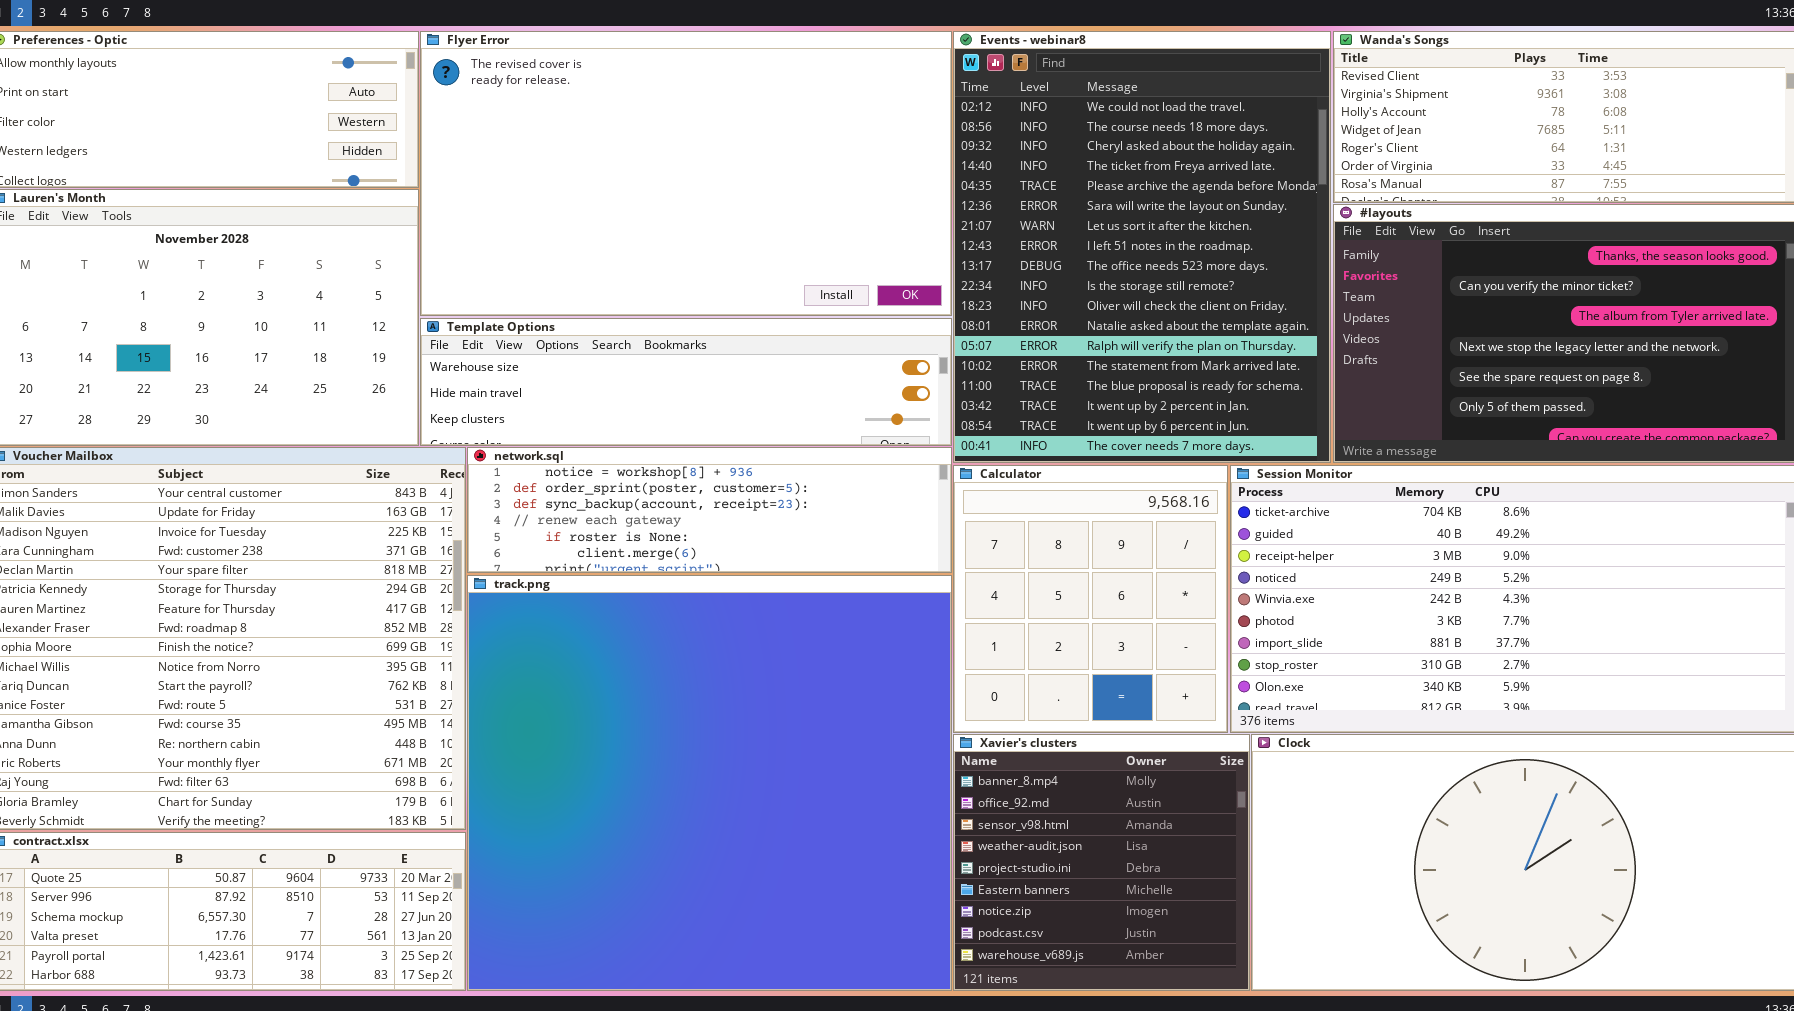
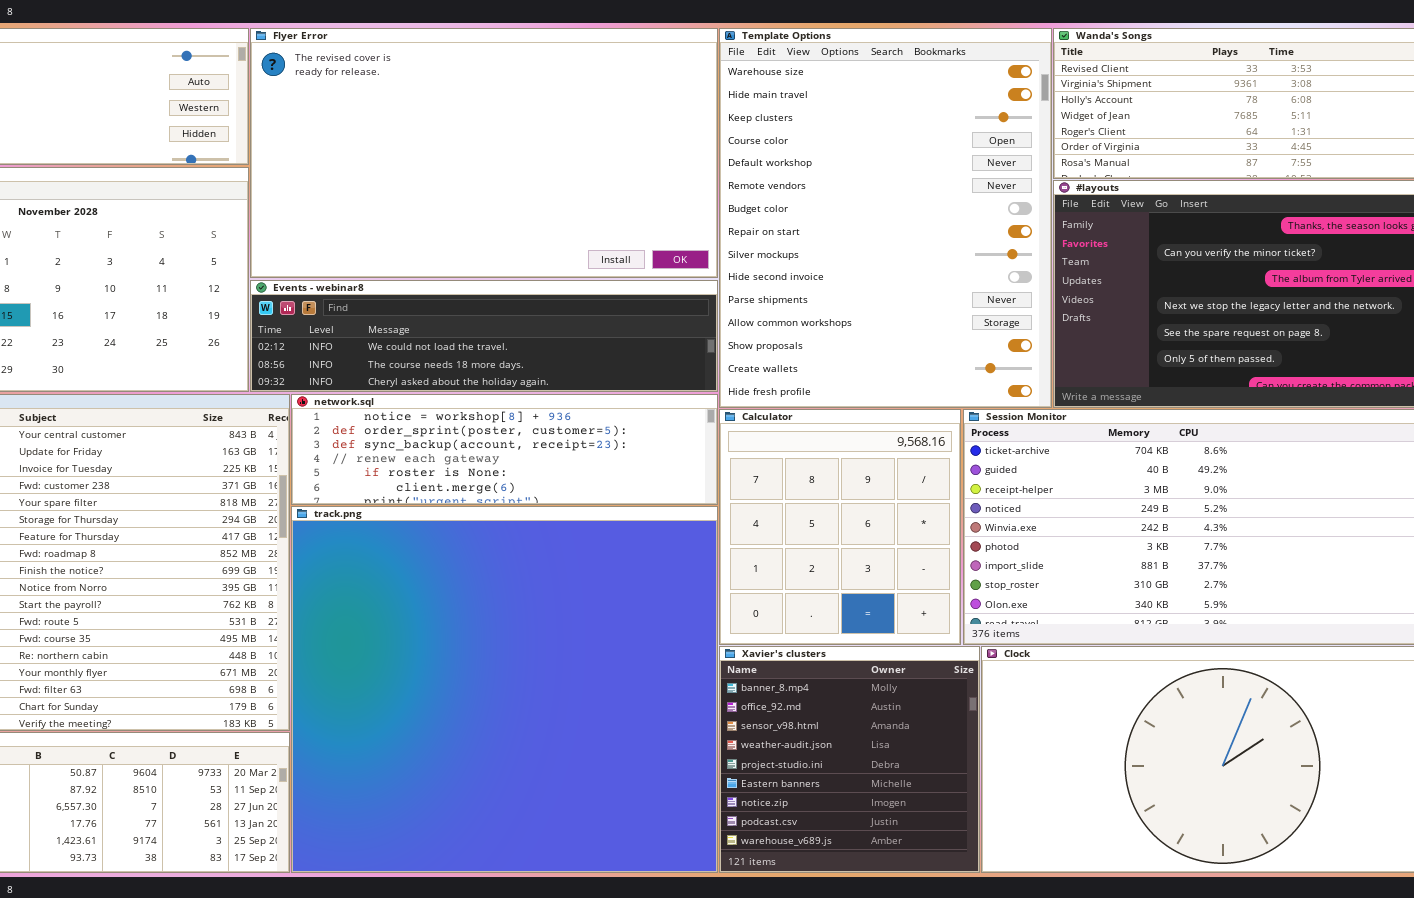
Events - webinar8: [953,31,1331,463] -> [250,280,718,392], moved, resized
Template Options: [420,318,952,446] -> [719,28,1052,408], moved, resized

